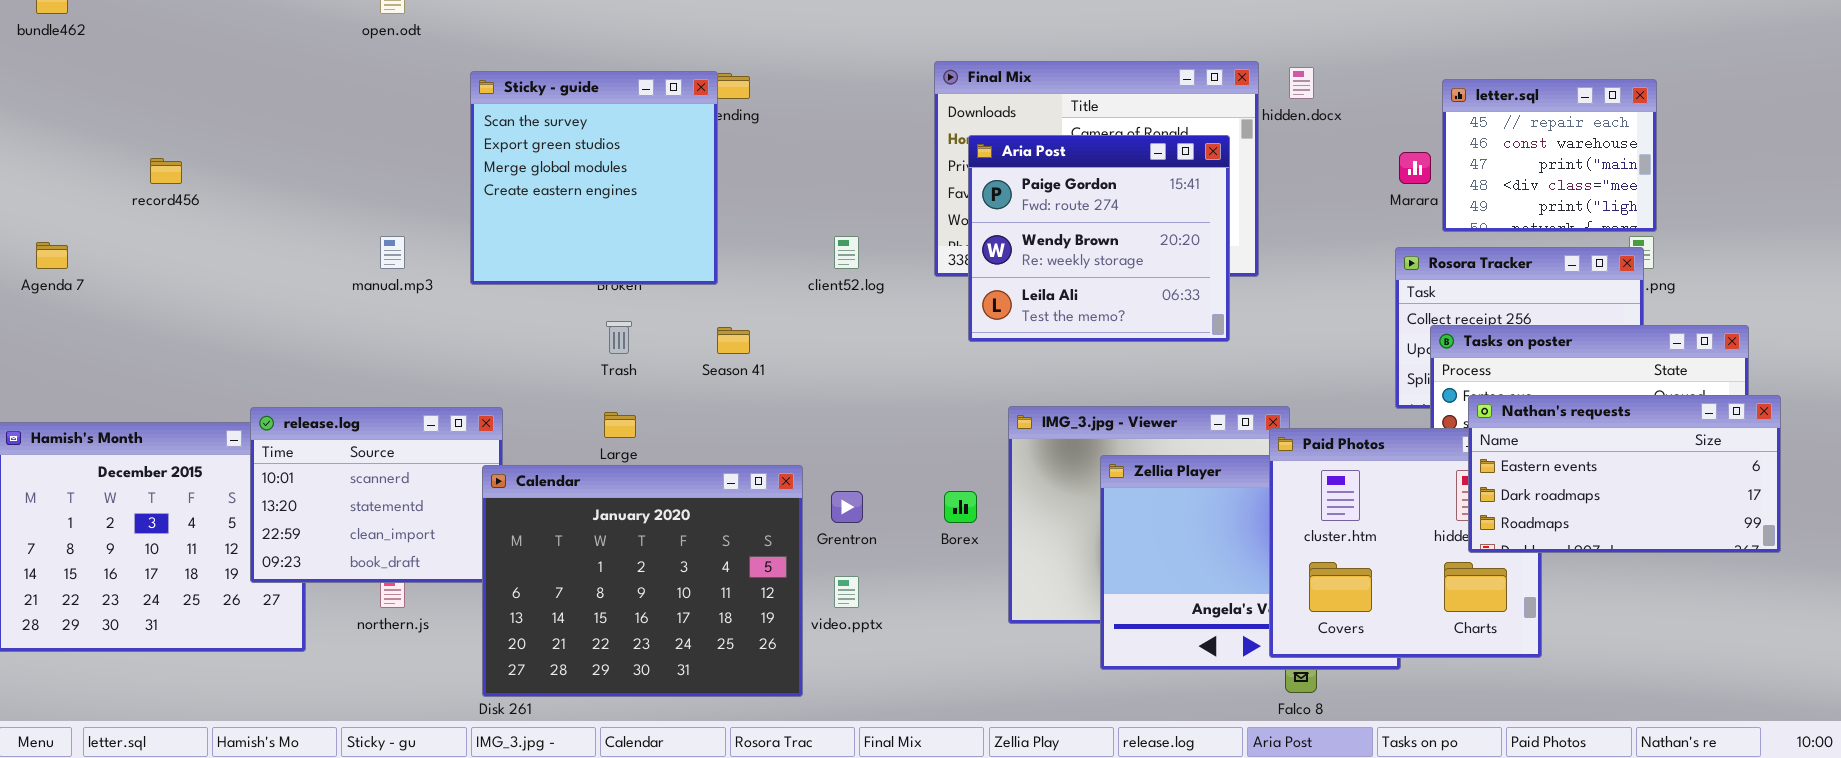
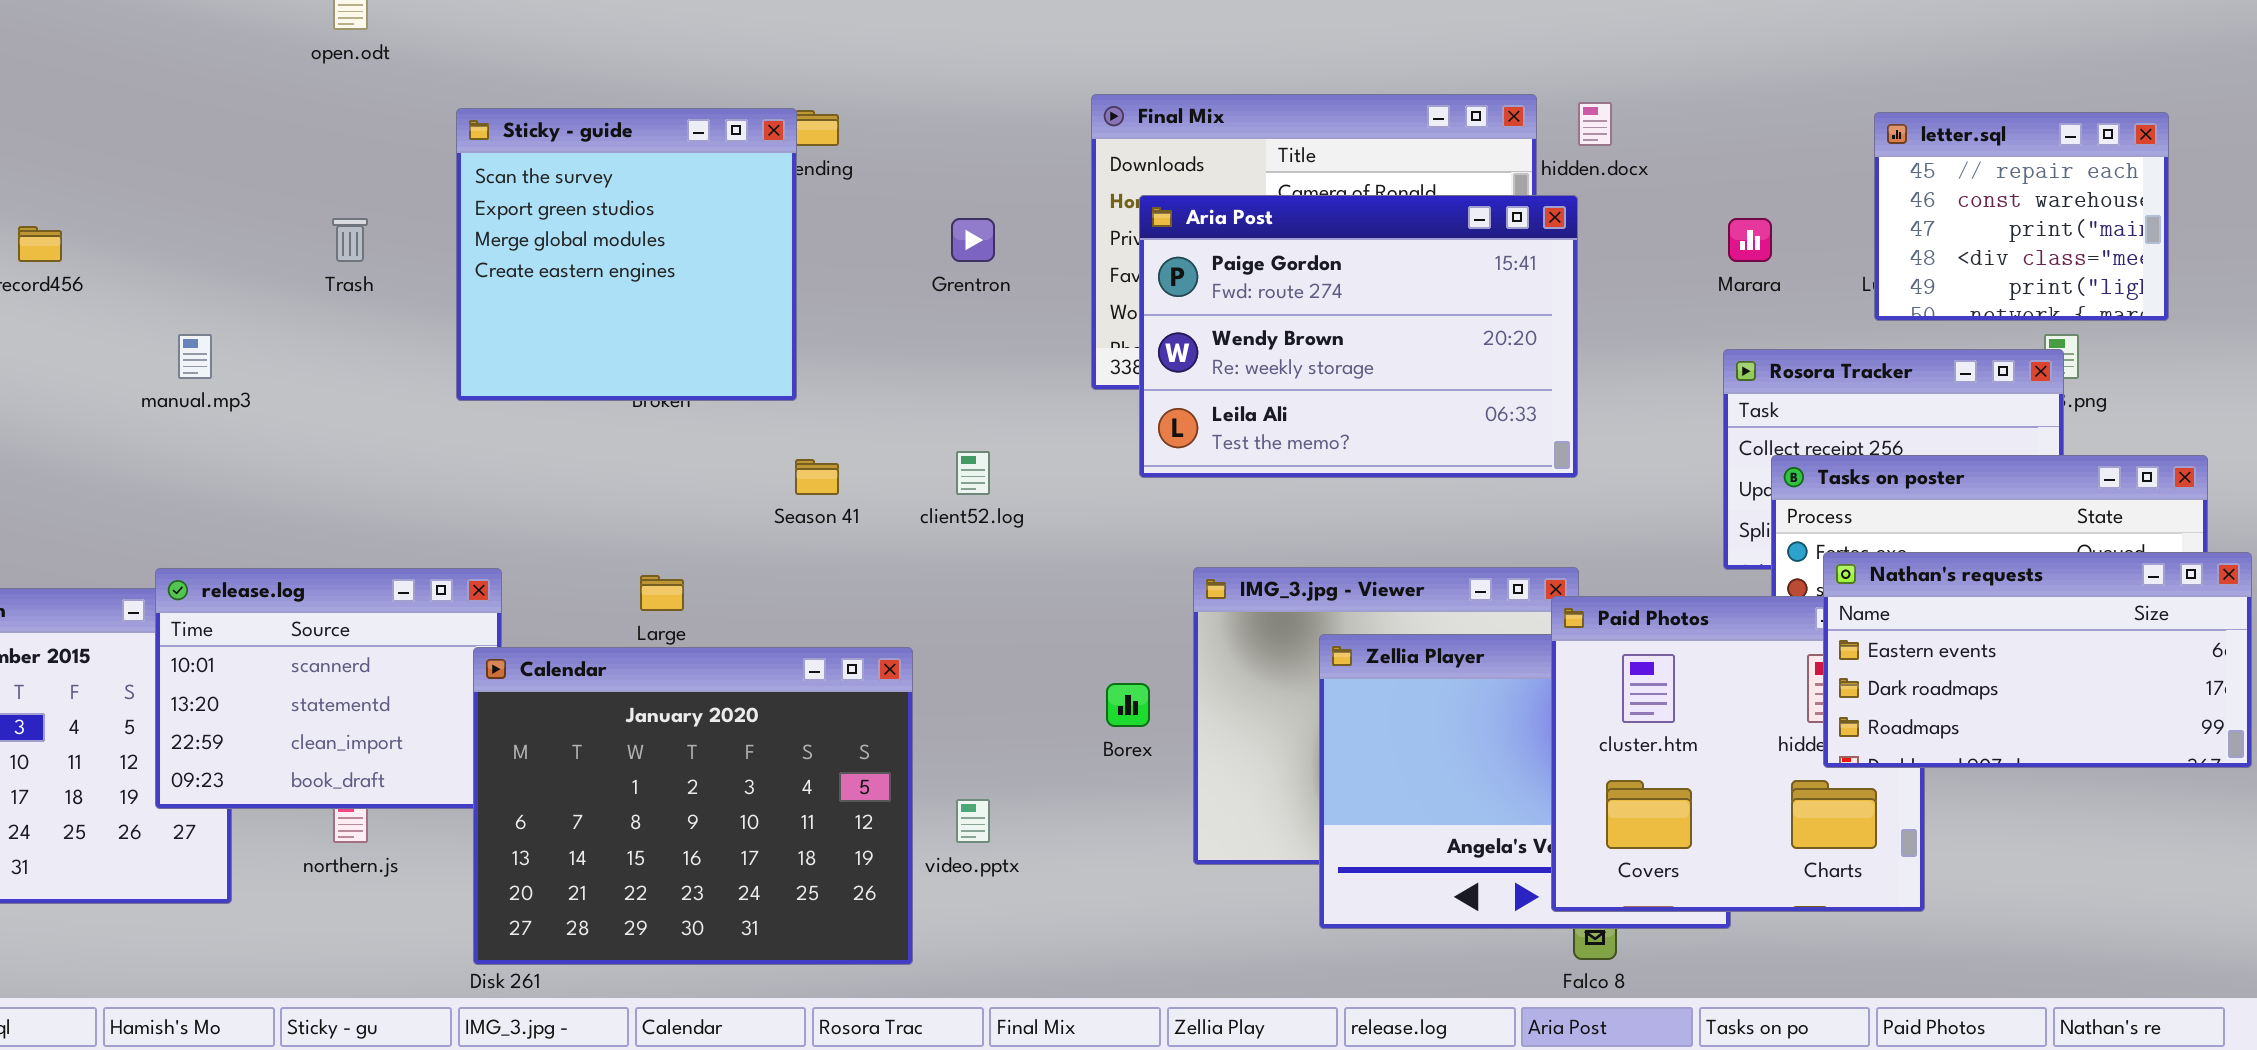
letter.sql: [1442,79,1657,232] -> [1874,112,2169,321], moved
Aria Post: [968,135,1230,342] -> [1139,195,1578,478], resized
manual.mp3: [380,236,405,269] -> [178,334,212,379], moved
client52.log: [834,236,859,269] -> [956,451,990,495], moved
Trash: [606,321,632,354] -> [332,218,368,262], moved
Grentron: [831,491,863,523] -> [951,218,995,262], moved

